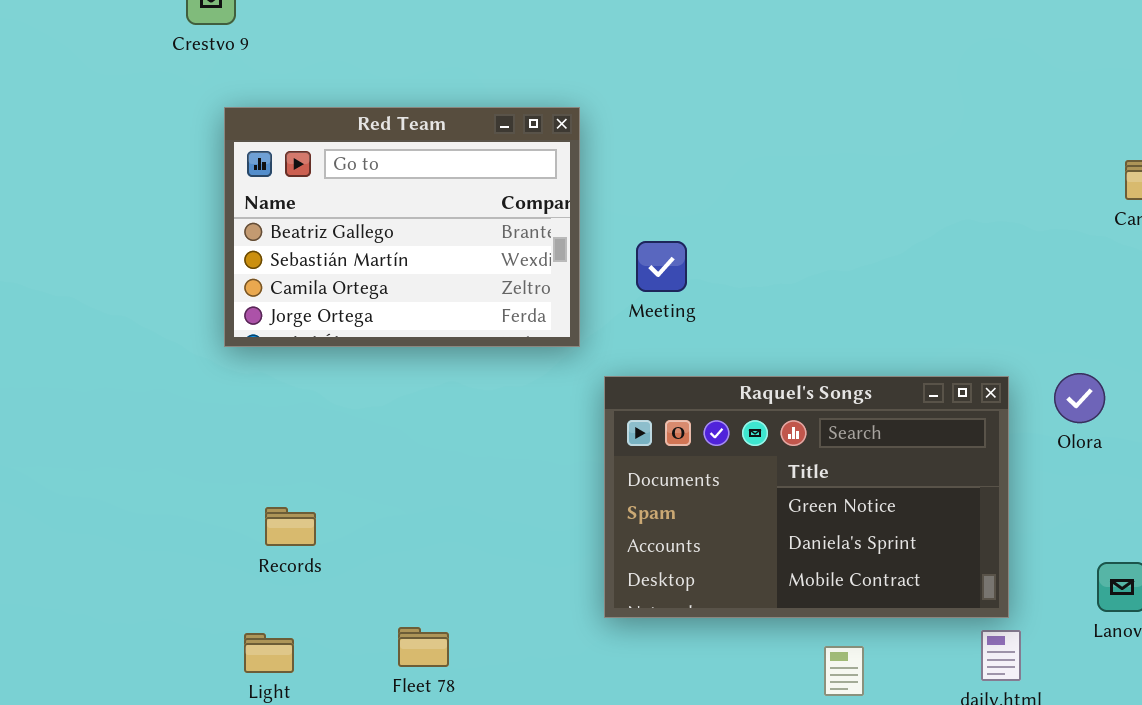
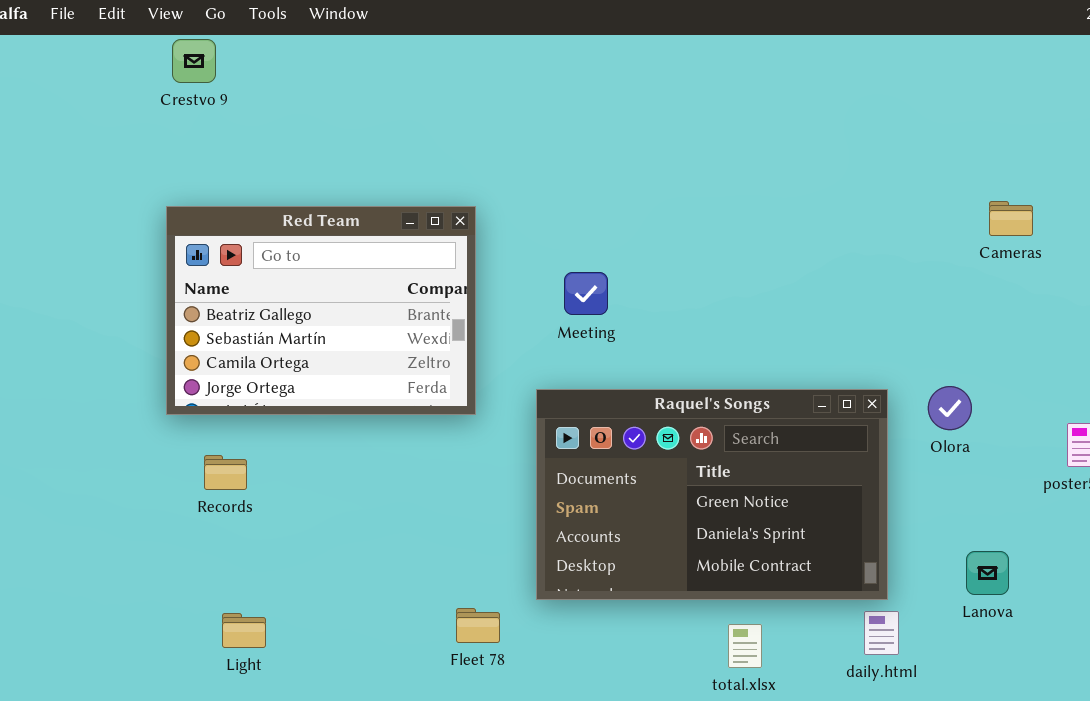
Red Team: [224,107,580,347] -> [166,206,476,415], moved
Records: [265,507,316,546] -> [204,455,247,490], moved
Fleet 78: [398,627,449,667] -> [456,608,500,643], moved

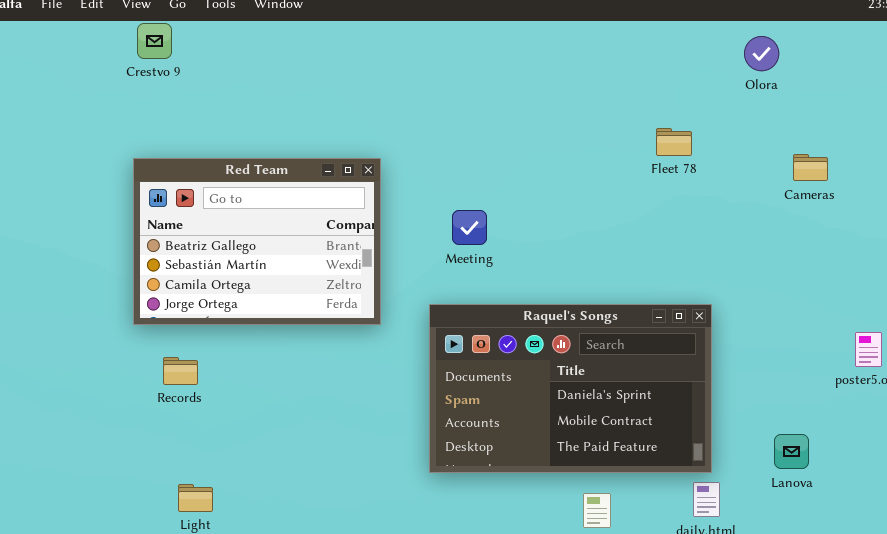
Olora: [928,386,972,430] -> [744,36,779,71], moved
Raquel's Songs: [536,389,888,600] -> [429,304,712,473], scrolled down 1 row
Fleet 78: [456,608,500,643] -> [656,128,692,156], moved

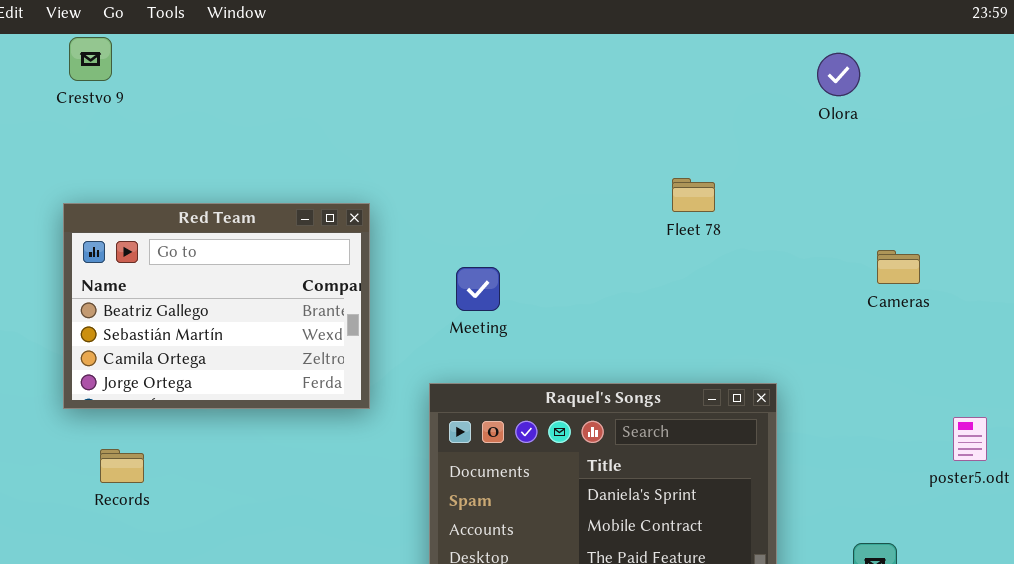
Fleet 78: [656,128,692,156] -> [672,178,715,212], moved
Cameras: [793,154,828,181] -> [877,250,920,284], moved

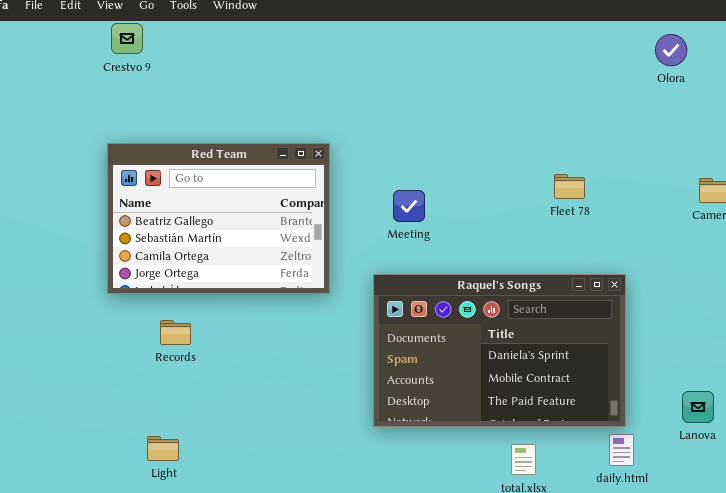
Fleet 78: [672,178,715,212] -> [554,174,585,199], moved
Records: [100,449,144,483] -> [160,320,191,345], moved

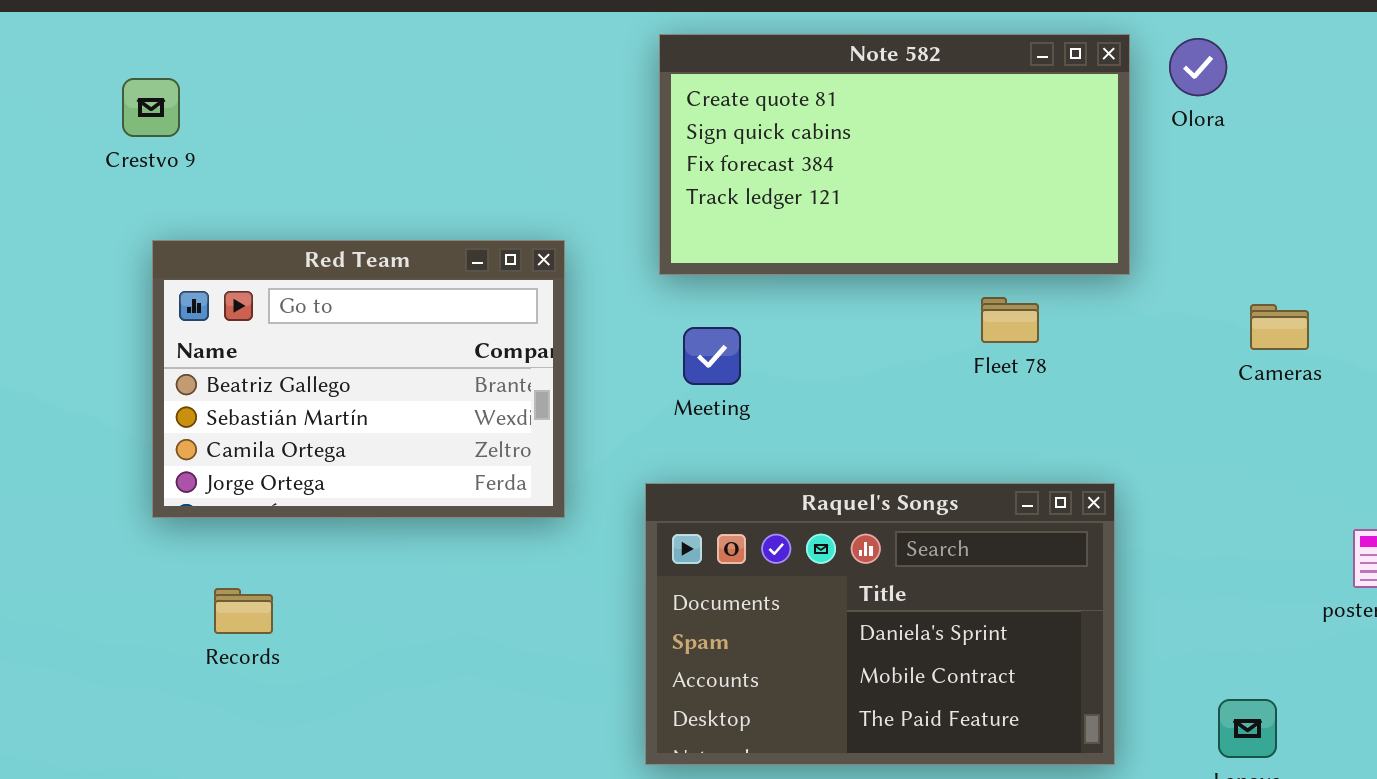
Crestvo 9: [111,23,143,54] -> [122,78,180,137], moved
Note 582: none -> [659,34,1130,275], opened
Records: [160,320,191,345] -> [214,588,273,634], moved

